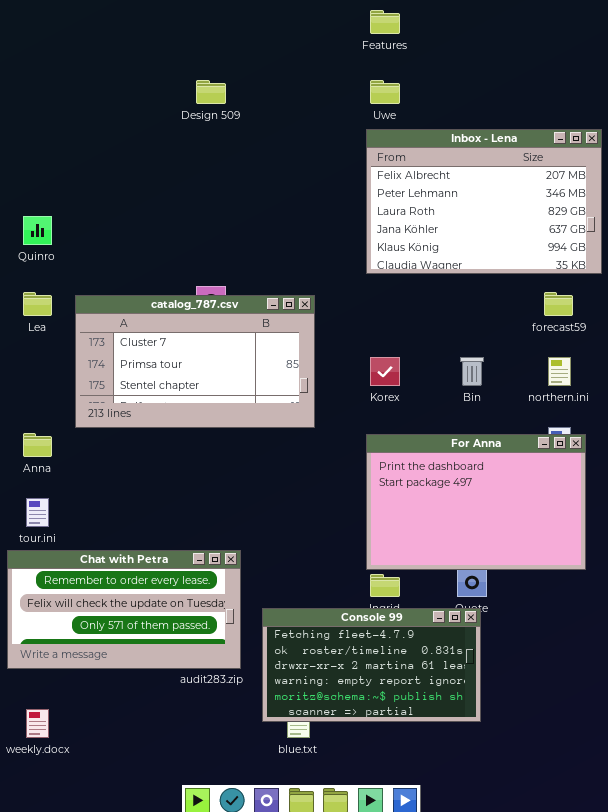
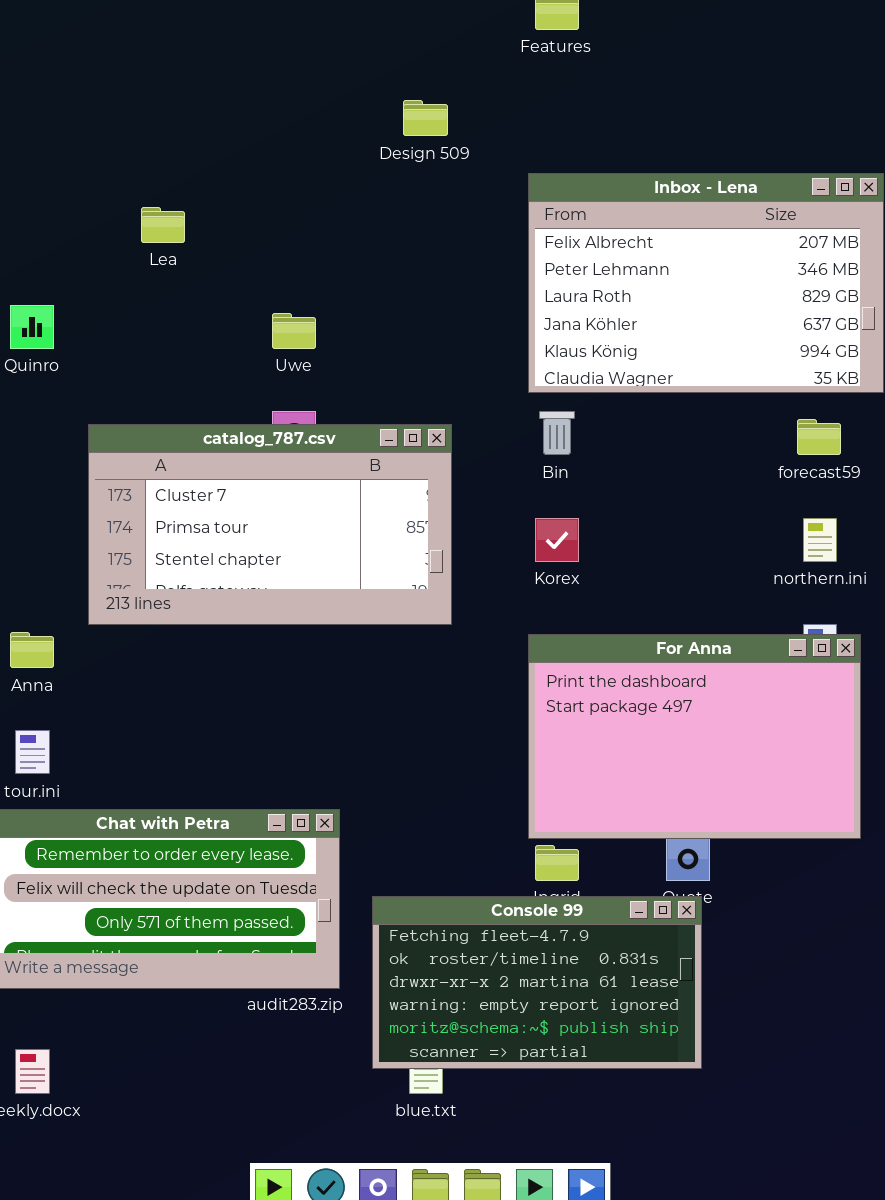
Design 509: [196,80,226,104] -> [403,100,448,136], moved
Uwe: [370,80,400,104] -> [272,313,316,349], moved
Lea: [23,292,52,316] -> [141,207,185,243], moved
Bin: [460,357,484,386] -> [539,411,575,455], moved

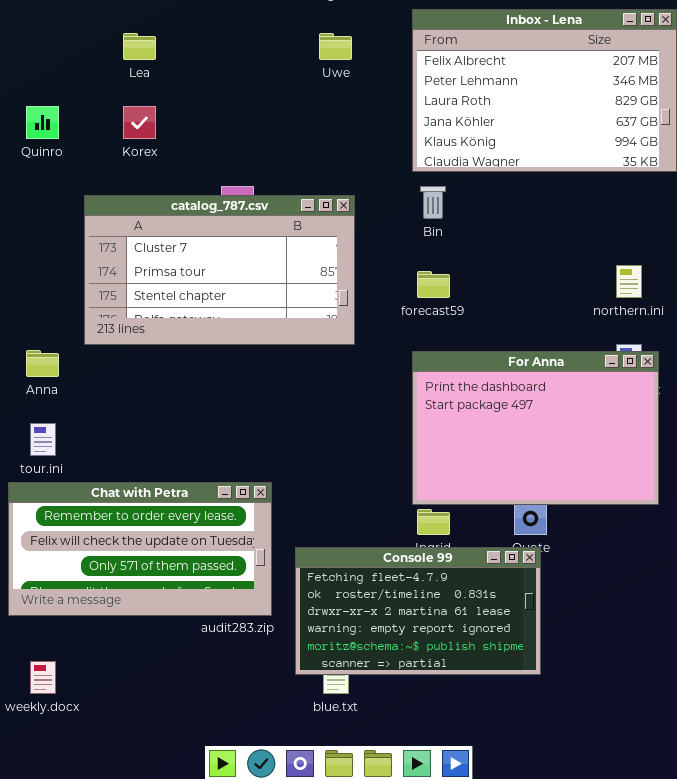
Uwe: [272,313,316,349] -> [319,33,352,60], moved
forecast59: [797,419,841,455] -> [417,271,450,298], moved
Korex: [535,518,579,562] -> [123,106,156,139], moved

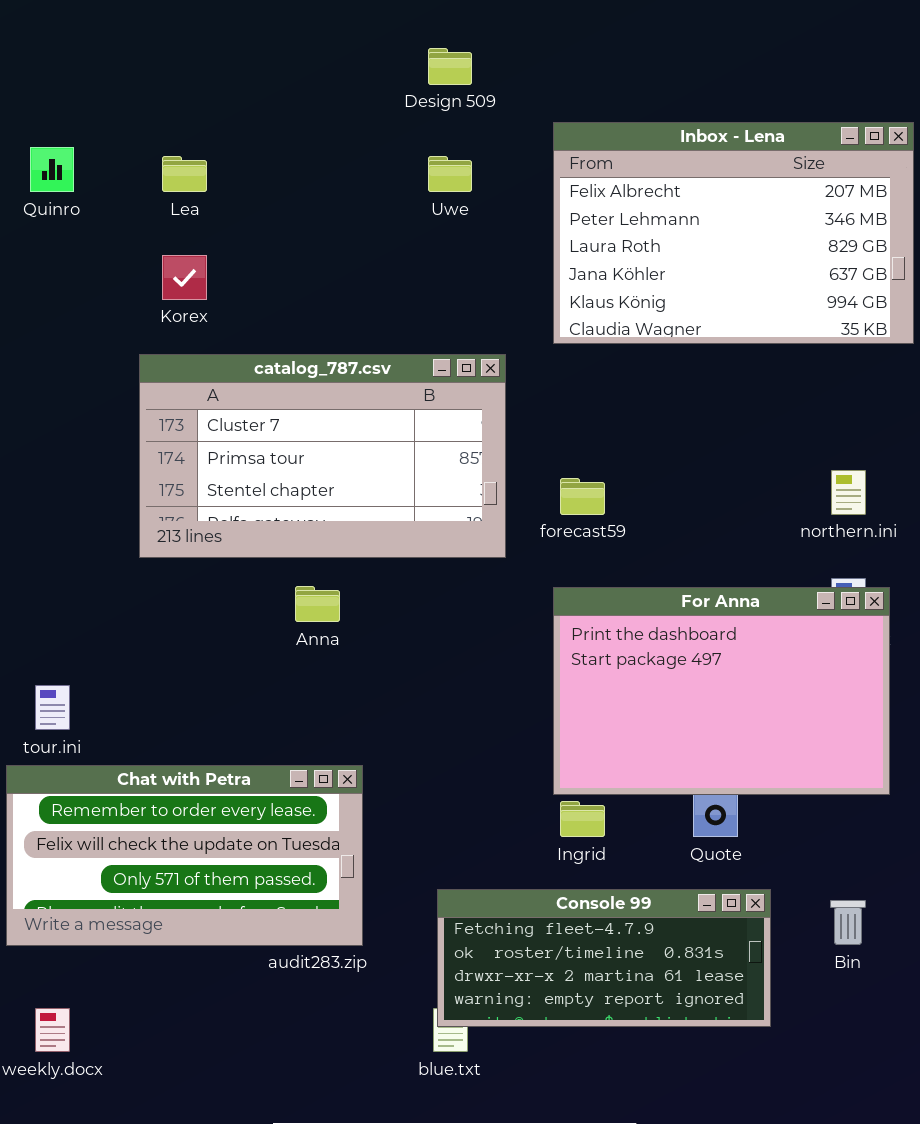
Quinro: [26,106,59,139] -> [30,147,74,192], moved
Bin: [420,186,446,219] -> [830,900,866,945], moved
catalog_787.csv: [84,195,355,345] -> [139,354,506,558], moved
Anna: [26,350,59,377] -> [295,586,340,622], moved
Console 99: [295,547,541,675] -> [437,889,771,1027], moved, resized

